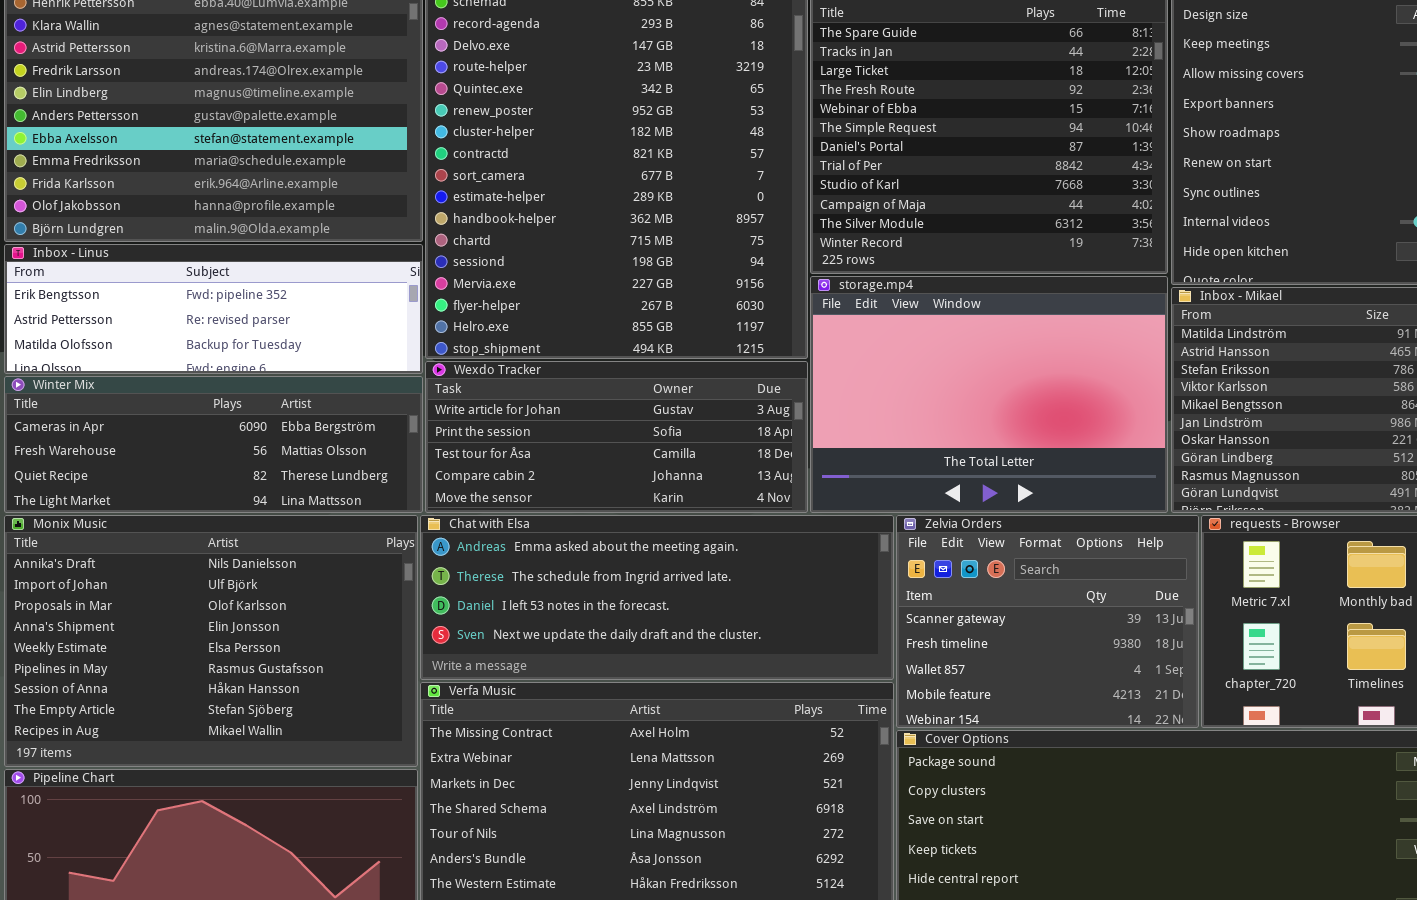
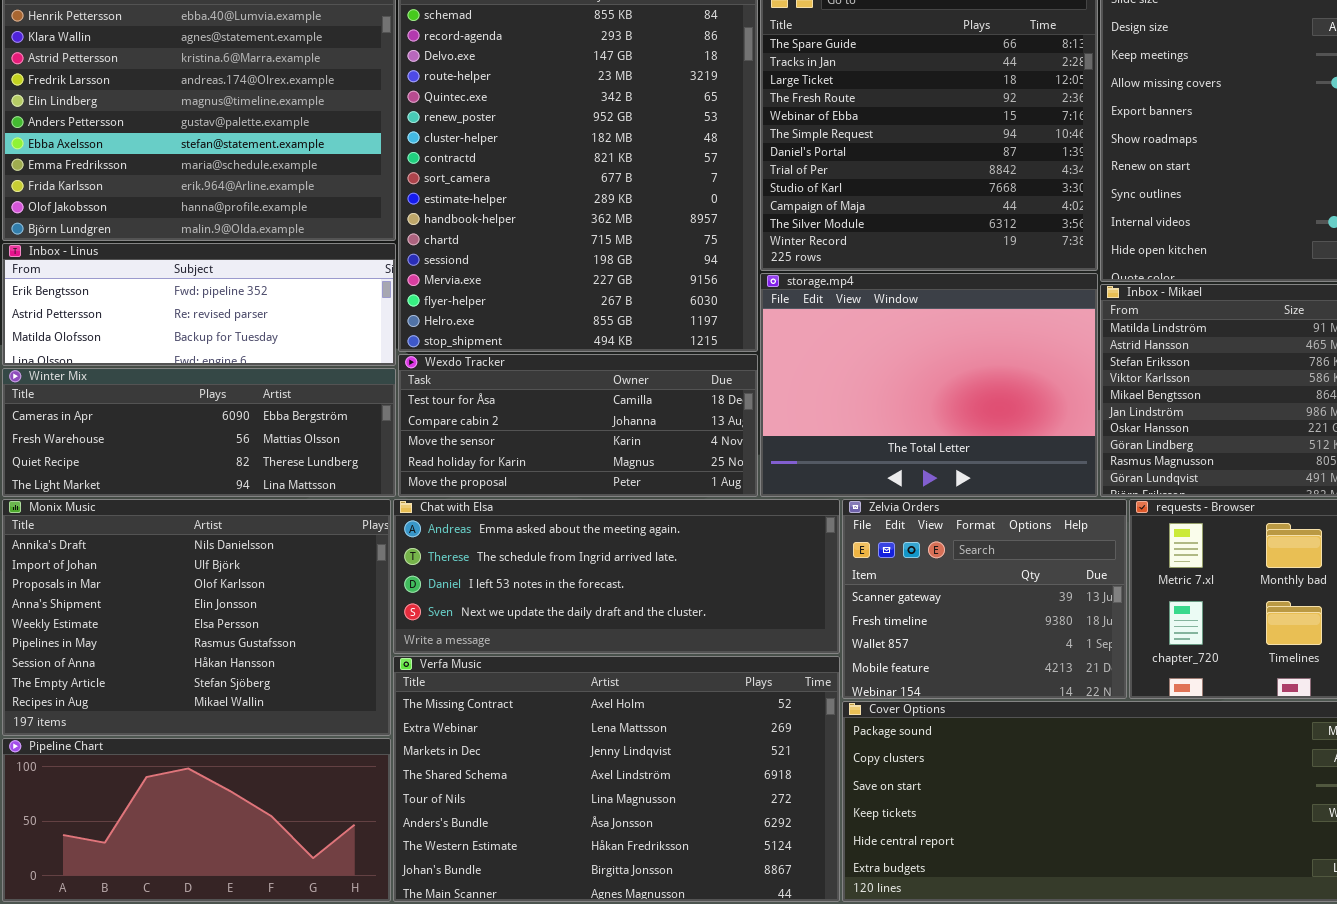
Wexdo Tracker: [425,361,808,513] -> [398,354,758,497], scrolled down 2 rows

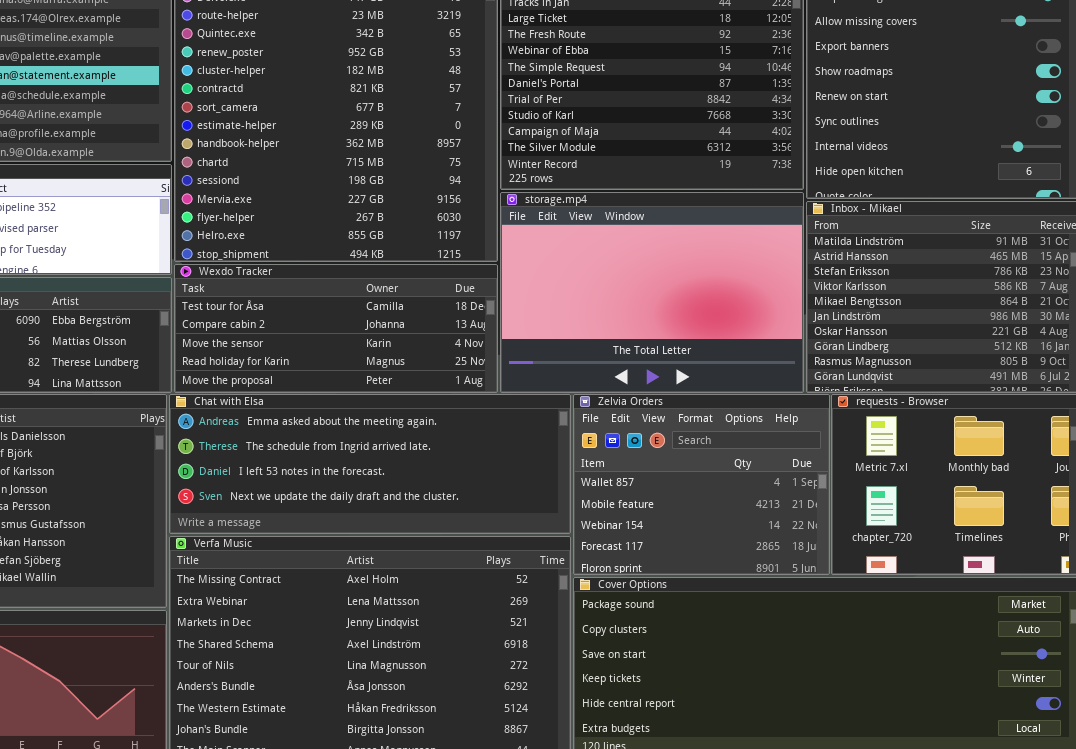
Zelvia Orders: [842,499,1127,699] -> [573,394,830,575], scrolled down 2 rows

